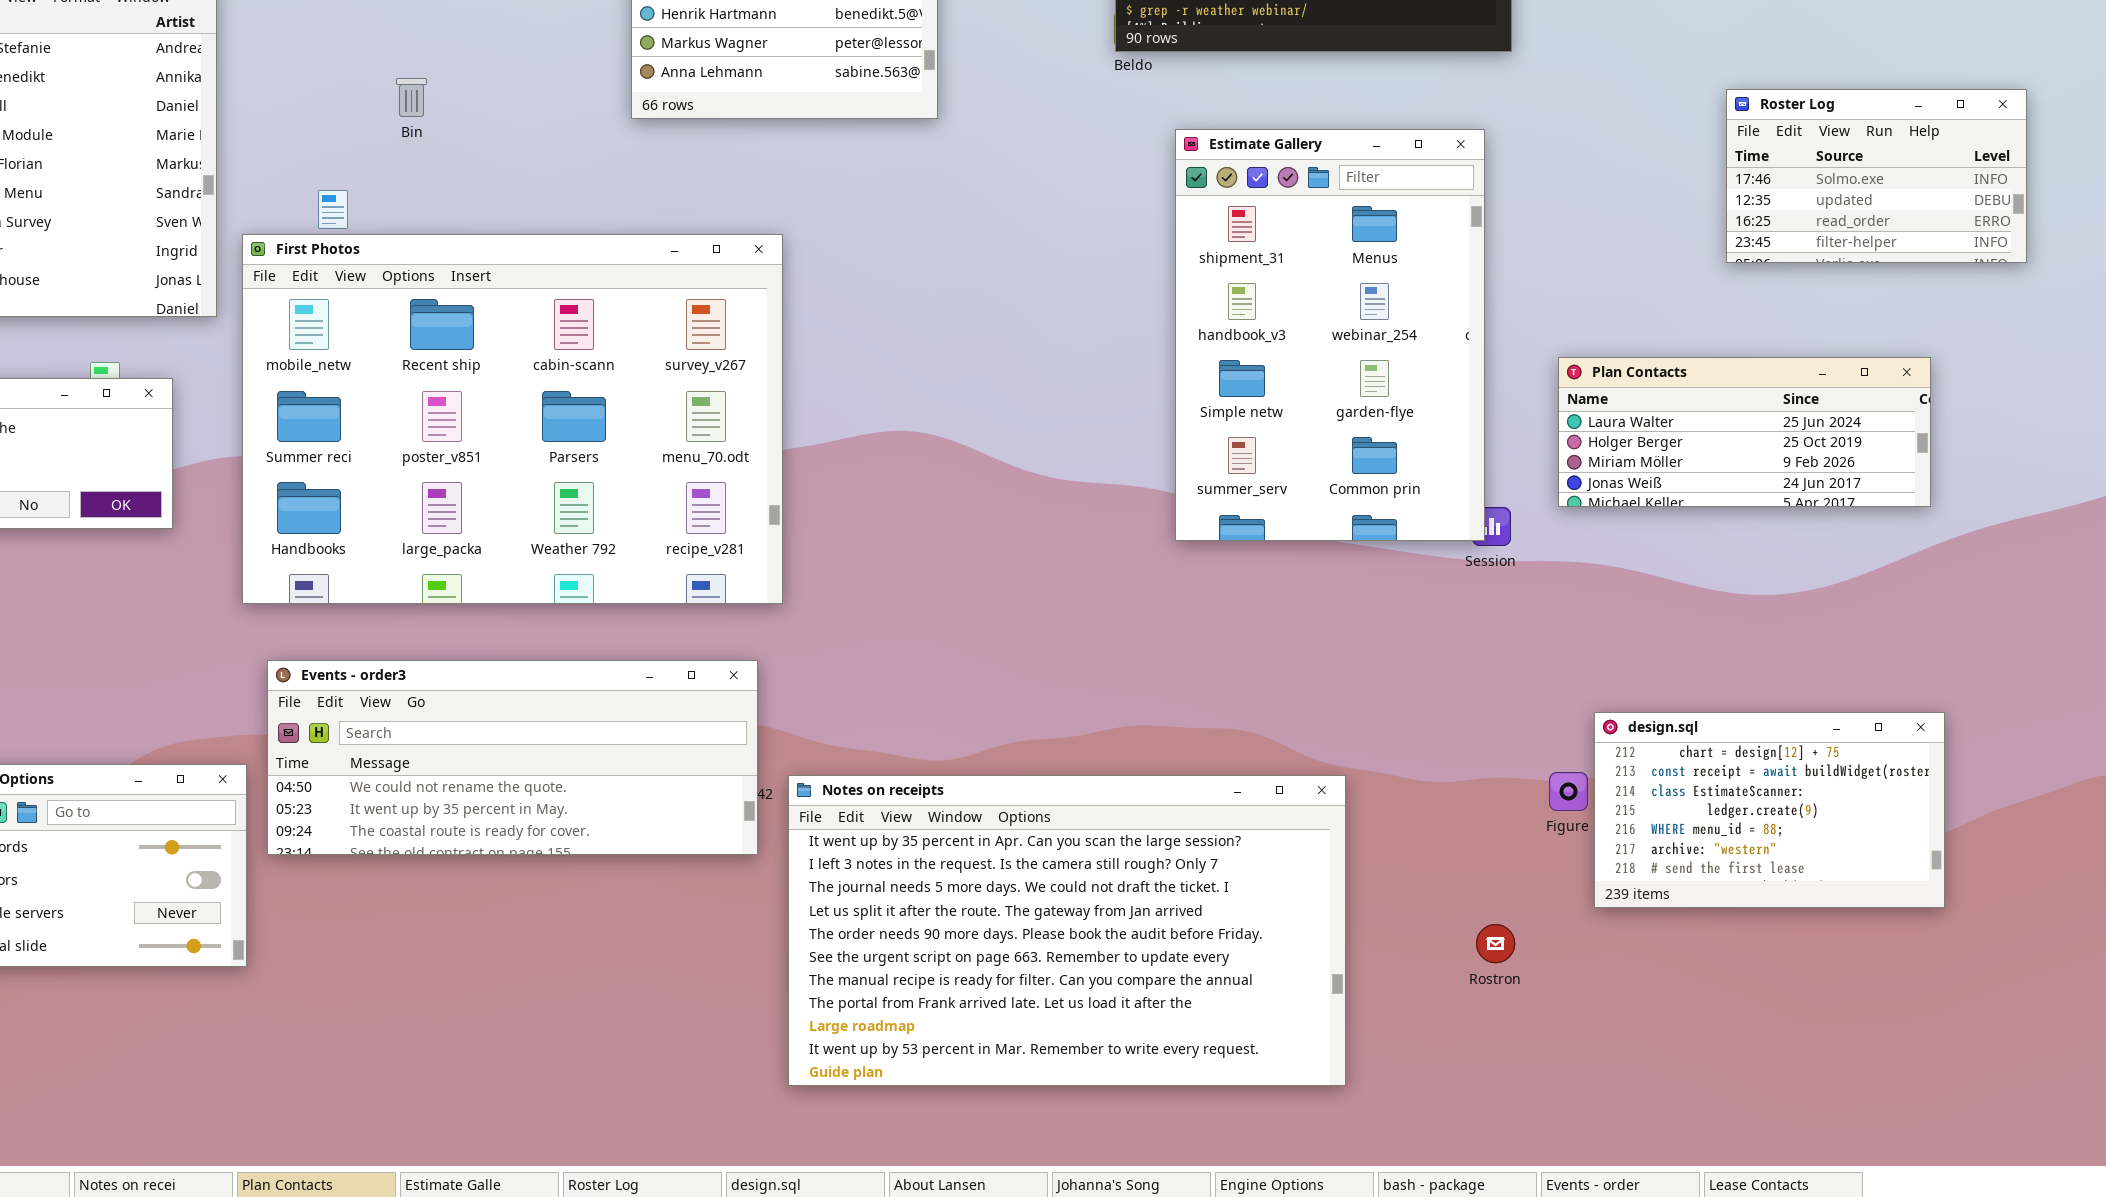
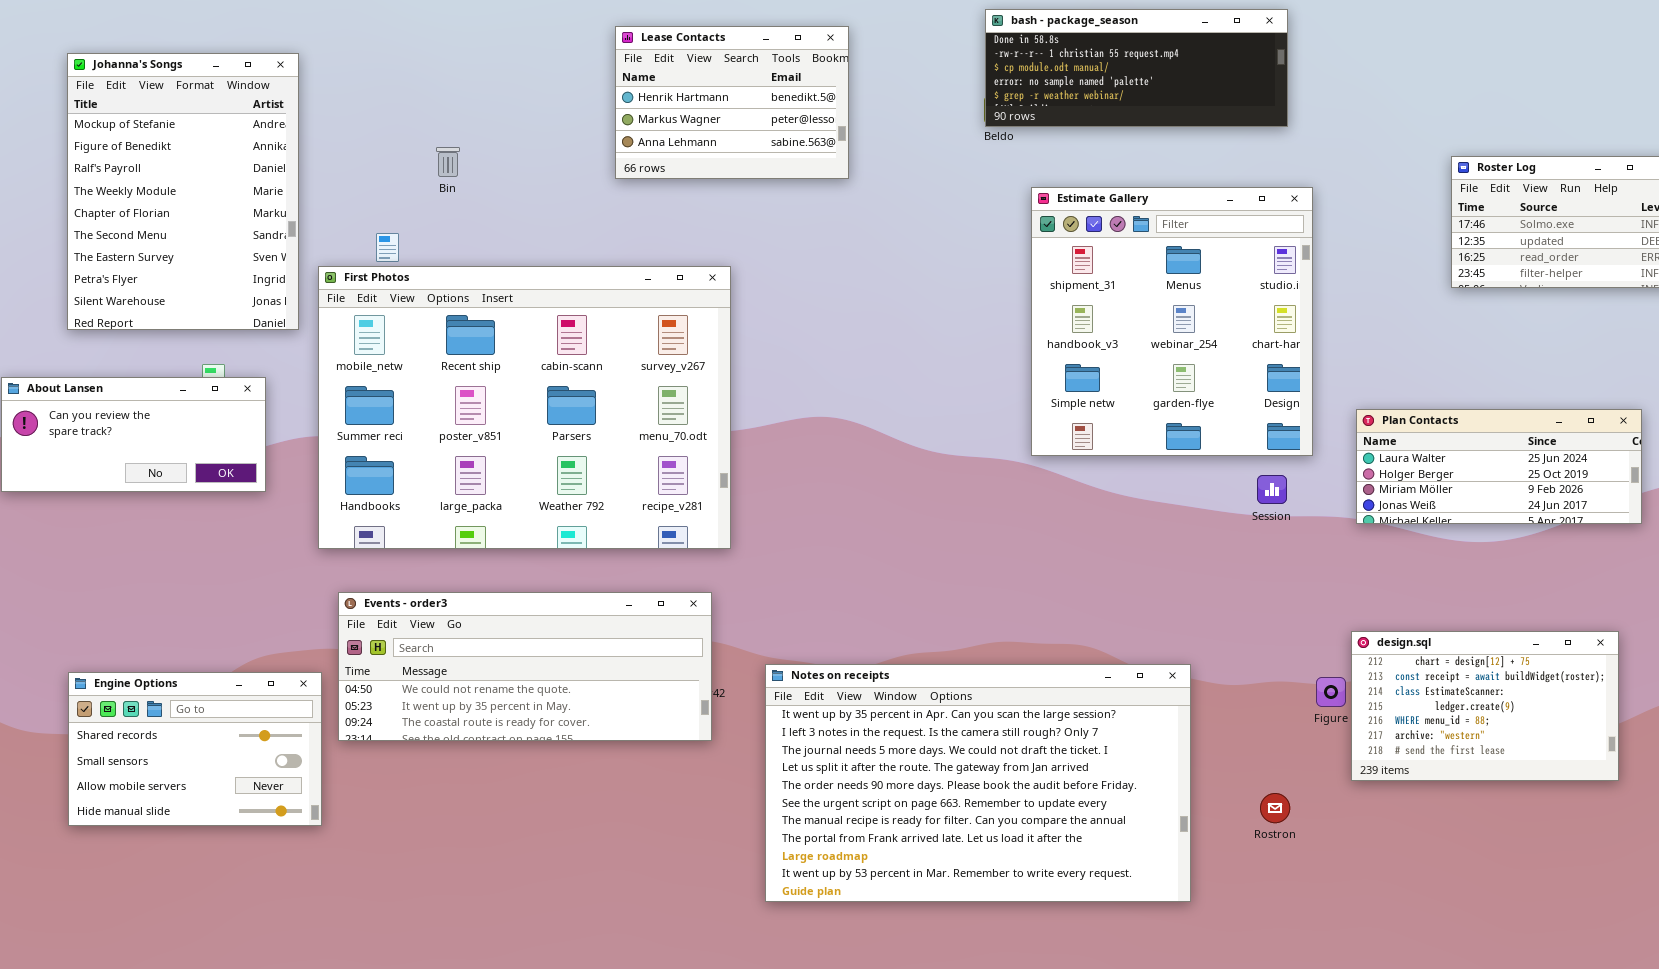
Estimate Gallery: [1175,129,1485,541] -> [1031,187,1313,456], resized
Plan Contacts: [1558,357,1931,507] -> [1356,409,1642,524], moved
Notes on receipts: [788,775,1346,1086] -> [765,664,1191,902], moved

